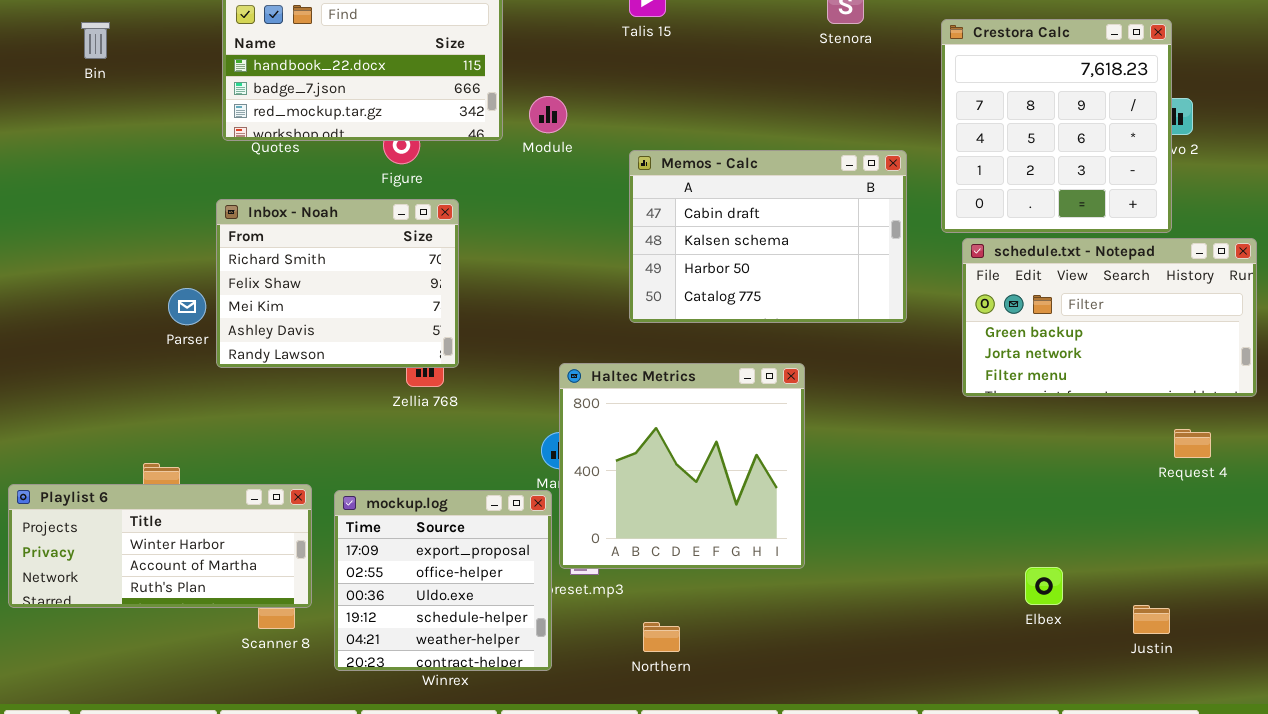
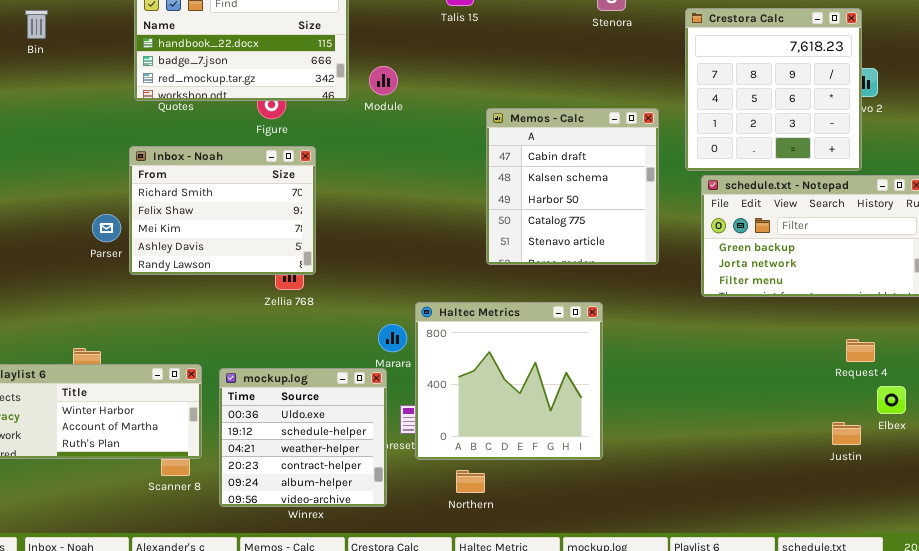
Memos - Calc: [629,150,907,323] -> [486,108,659,265], resized
Haltec Metrics: [559,363,805,569] -> [415,302,603,460], moved
Request 4: [1174,429,1211,458] -> [846,339,875,362], moved
mockup.log: [334,490,552,671] -> [219,368,387,507], scrolled down 2 rows
Elbex: [1025,567,1063,605] -> [877,386,906,414], moved
Justin: [1133,605,1170,634] -> [832,422,861,445], moved

